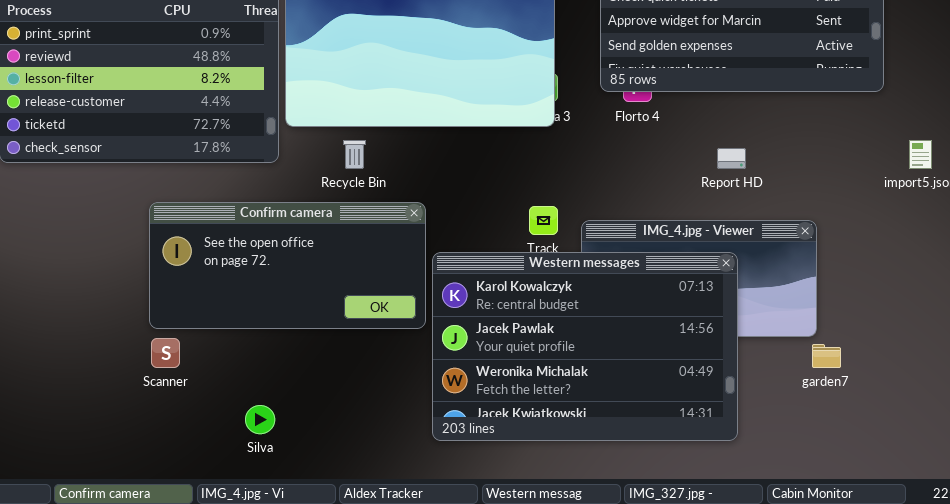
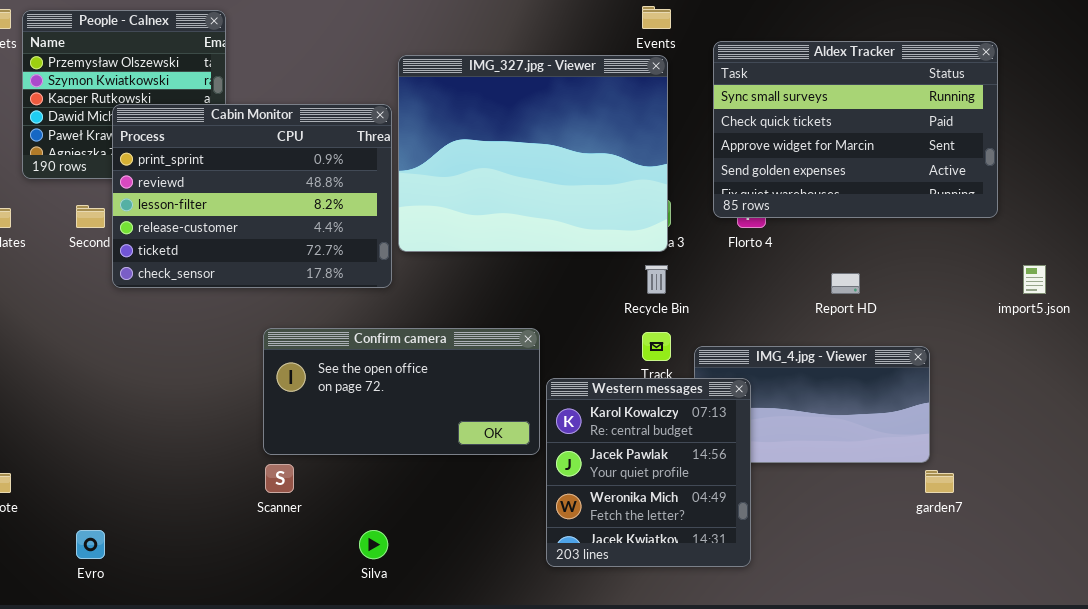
Recycle Bin: [343,140,366,169] -> [645,265,668,294], moved
Western messages: [432,252,738,441] -> [546,378,751,567], resized

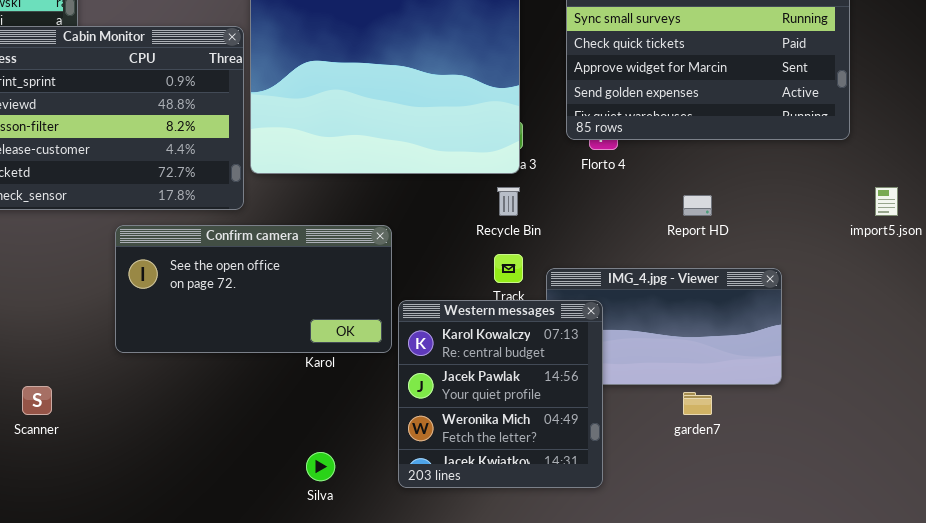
Confirm camera: [263,328,540,455] -> [115,225,392,353], moved
Scanner: [265,464,294,493] -> [22,386,52,415], moved
garden7: [925,470,954,493] -> [683,392,712,415], moved
Silva: [359,530,388,559] -> [306,452,335,481], moved

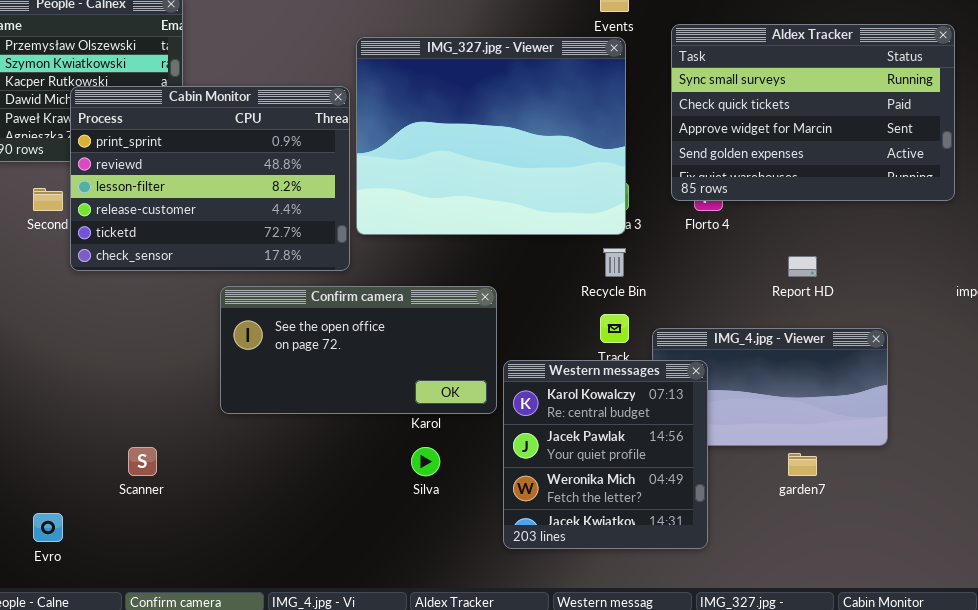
Silva: [306,452,335,481] -> [411,447,440,476], moved

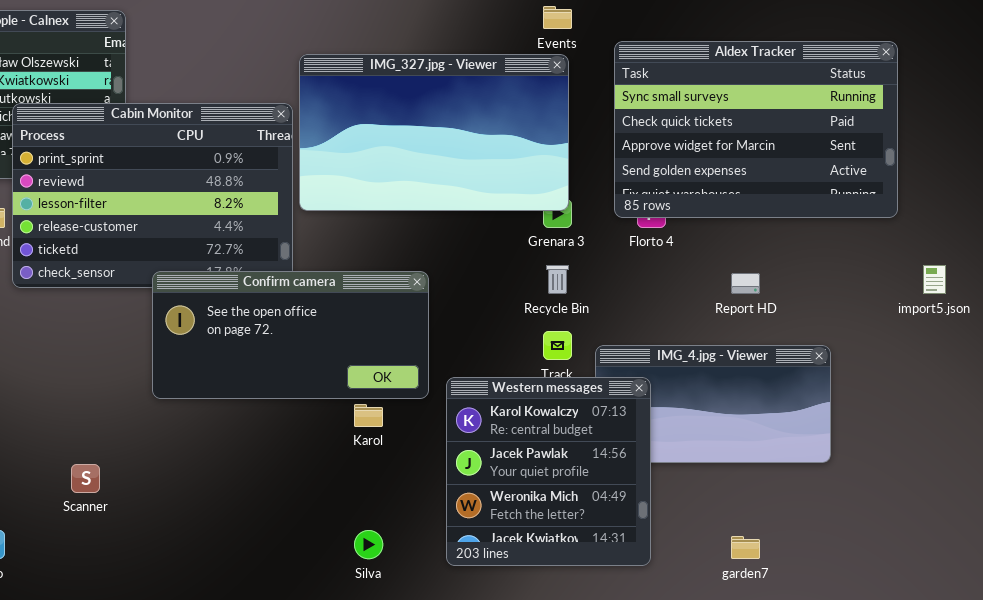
IMG_327.jpg - Viewer: [356,37,626,235] -> [299,54,569,211], resized
Confirm camera: [220,286,497,414] -> [152,271,429,399], moved
Silva: [411,447,440,476] -> [354,530,383,559], moved
garden7: [788,453,817,476] -> [731,536,760,559], moved

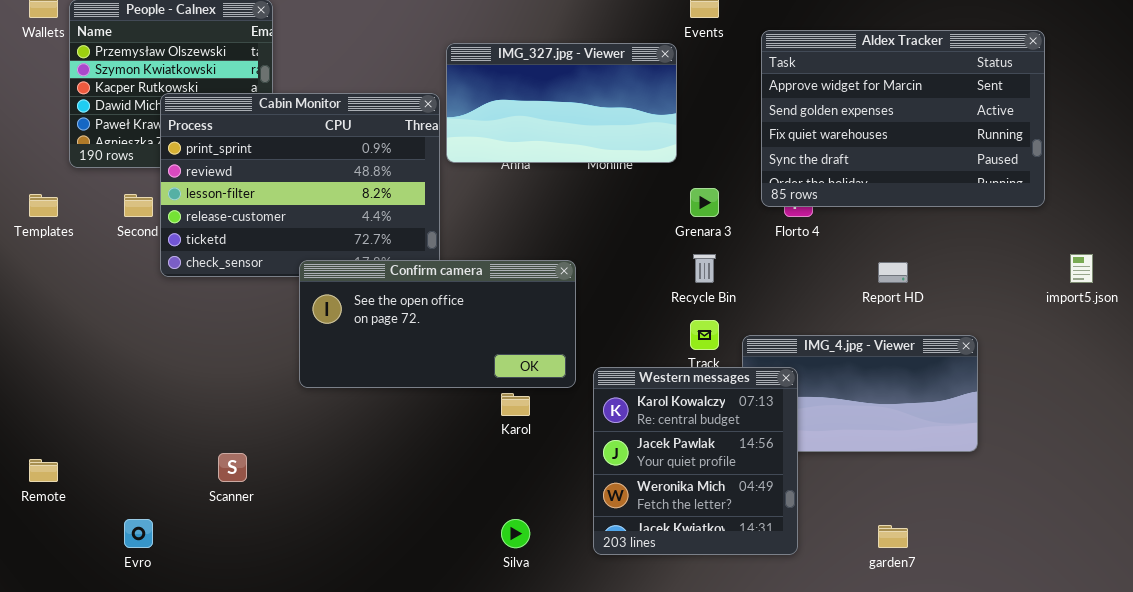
Aldex Tracker: [614,41,898,218] -> [761,30,1045,207], scrolled down 2 rows
IMG_327.jpg - Viewer: [299,54,569,211] -> [446,43,677,163], resized

